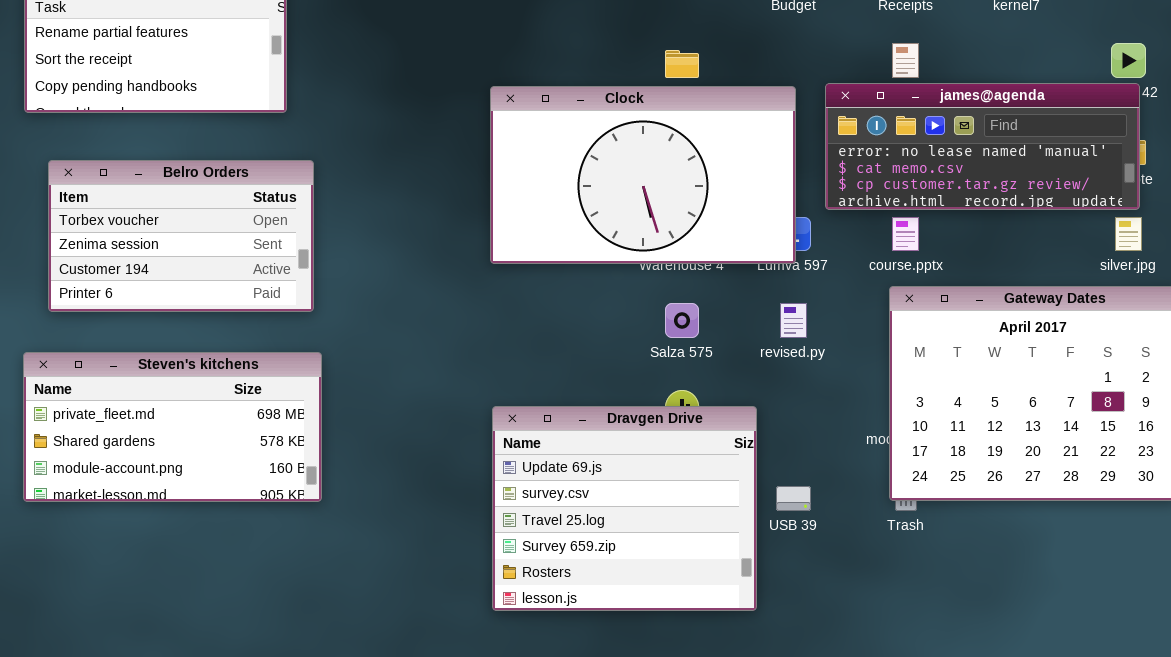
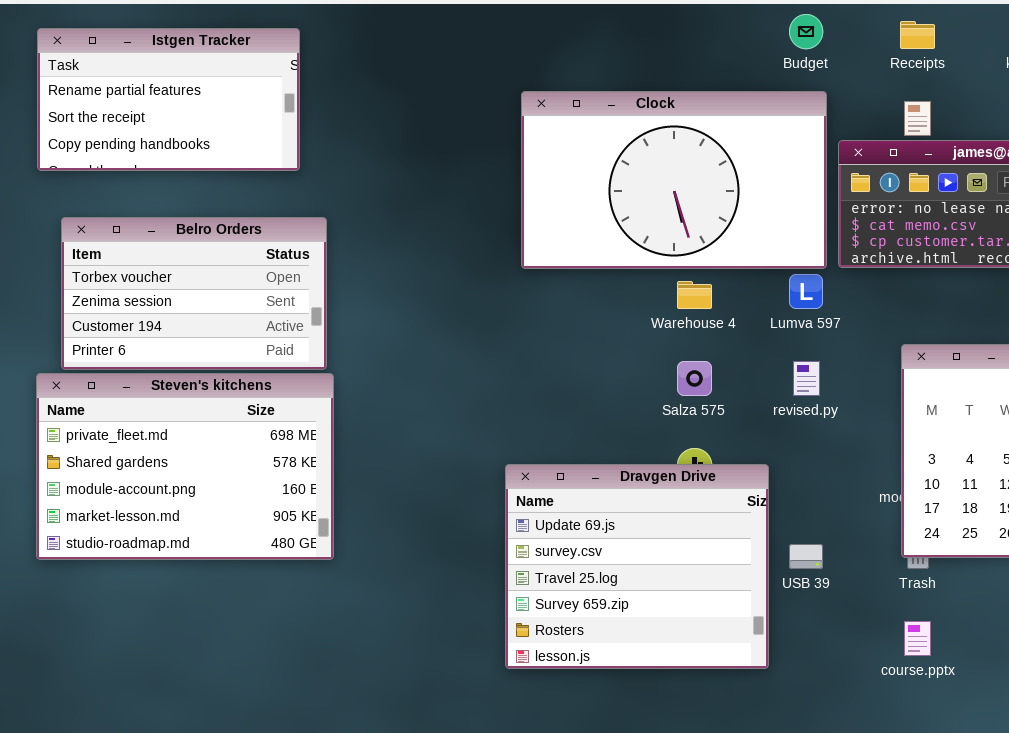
Clock: [490,86,796,264] -> [521,91,827,269], moved
course.pptx: [892,217,919,251] -> [904,621,931,656], moved
Steven's kitchens: [23,352,322,502] -> [36,373,334,560], resized

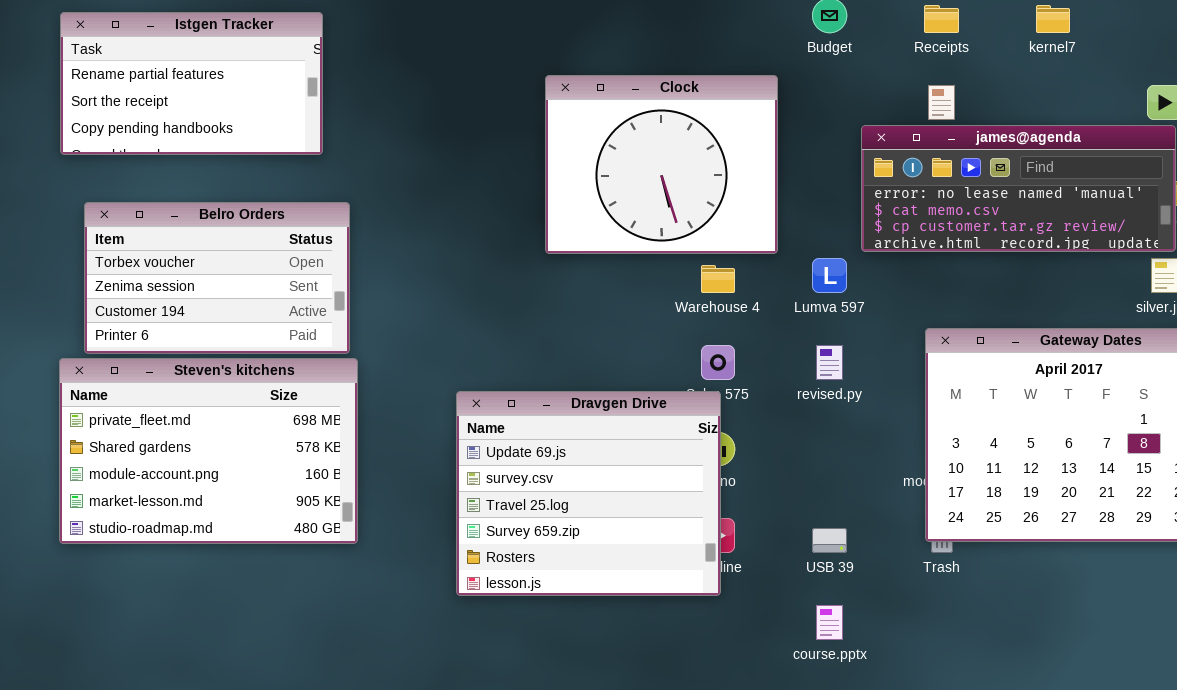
Clock: [521,91,827,269] -> [545,75,778,254], resized
Dravgen Drive: [505,464,769,669] -> [456,391,721,596], moved
course.pptx: [904,621,931,656] -> [816,605,843,640], moved

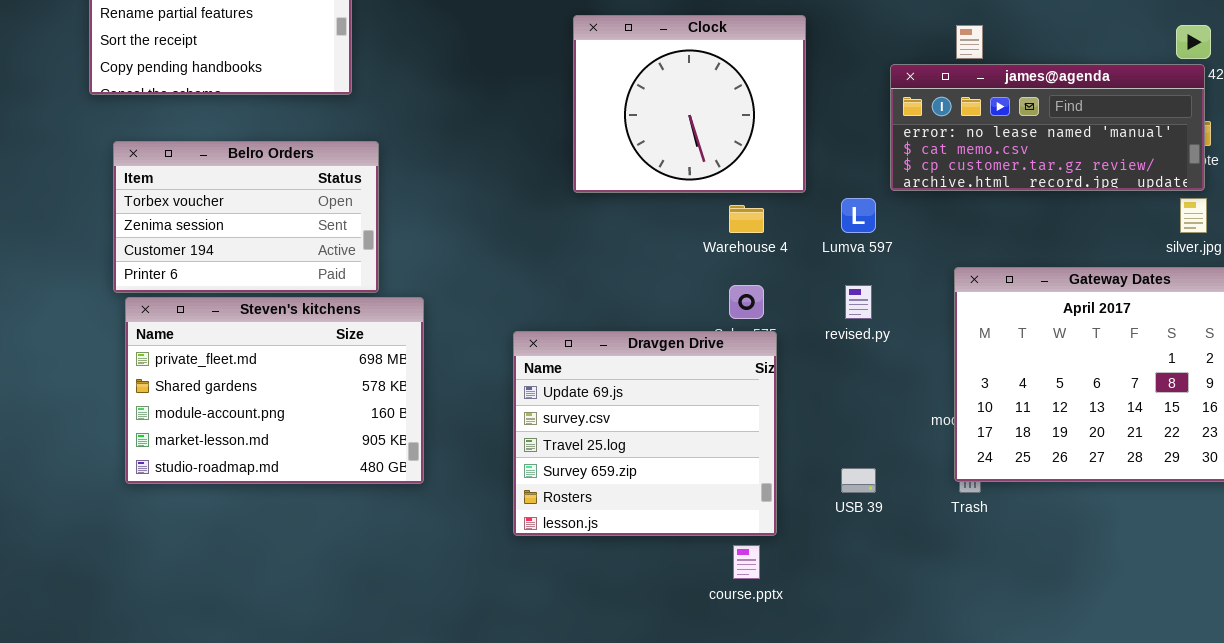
Steven's kitchens: [59,358,358,544] -> [125,297,424,484], moved
Dravgen Drive: [456,391,721,596] -> [513,331,777,536], moved
course.pptx: [816,605,843,640] -> [733,545,760,579], moved

